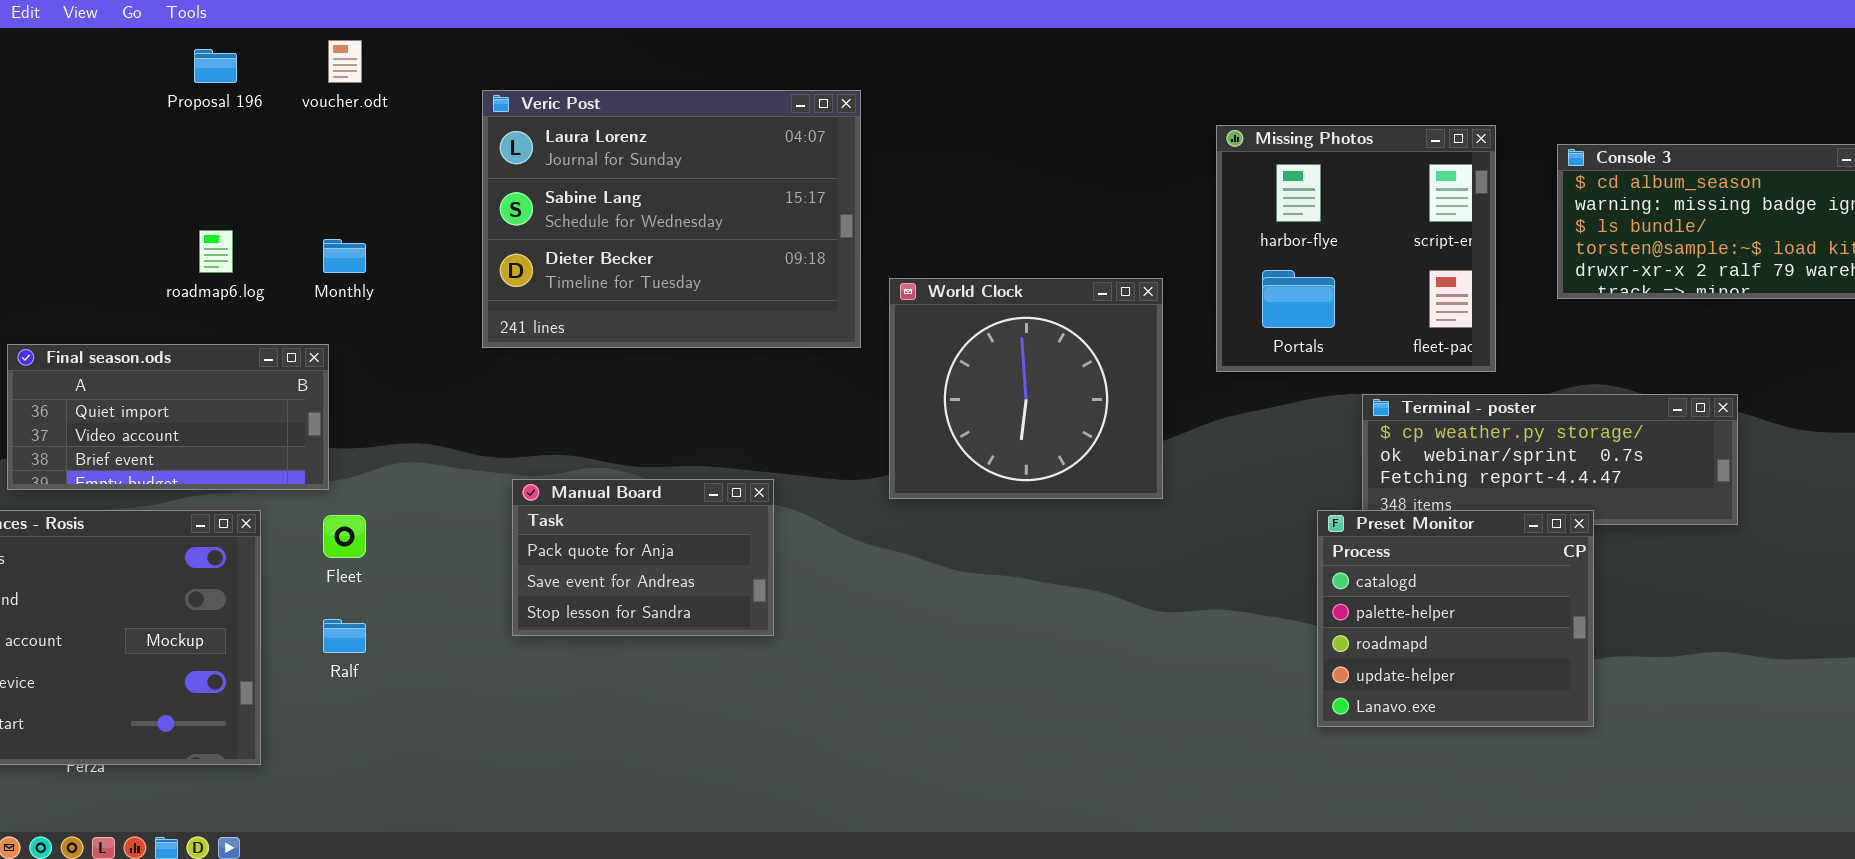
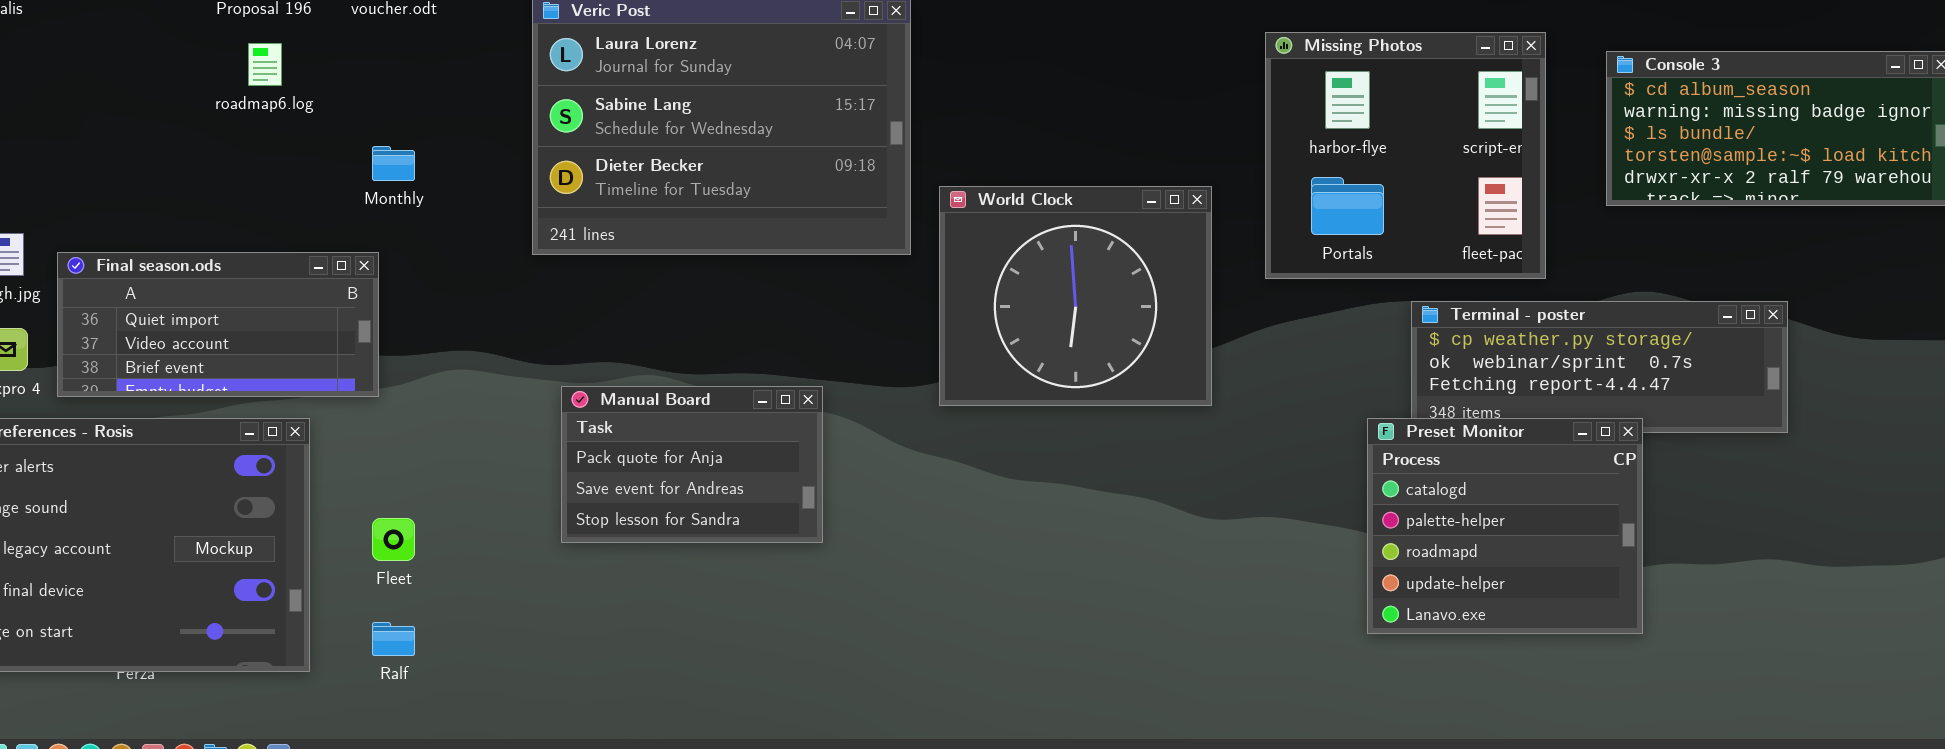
roadmap6.log: [199,230,233,273] -> [248,43,282,86], moved
Fleet: [323,515,366,558] -> [372,518,415,561], moved
Ralf: [323,619,366,653] -> [372,622,415,656], moved

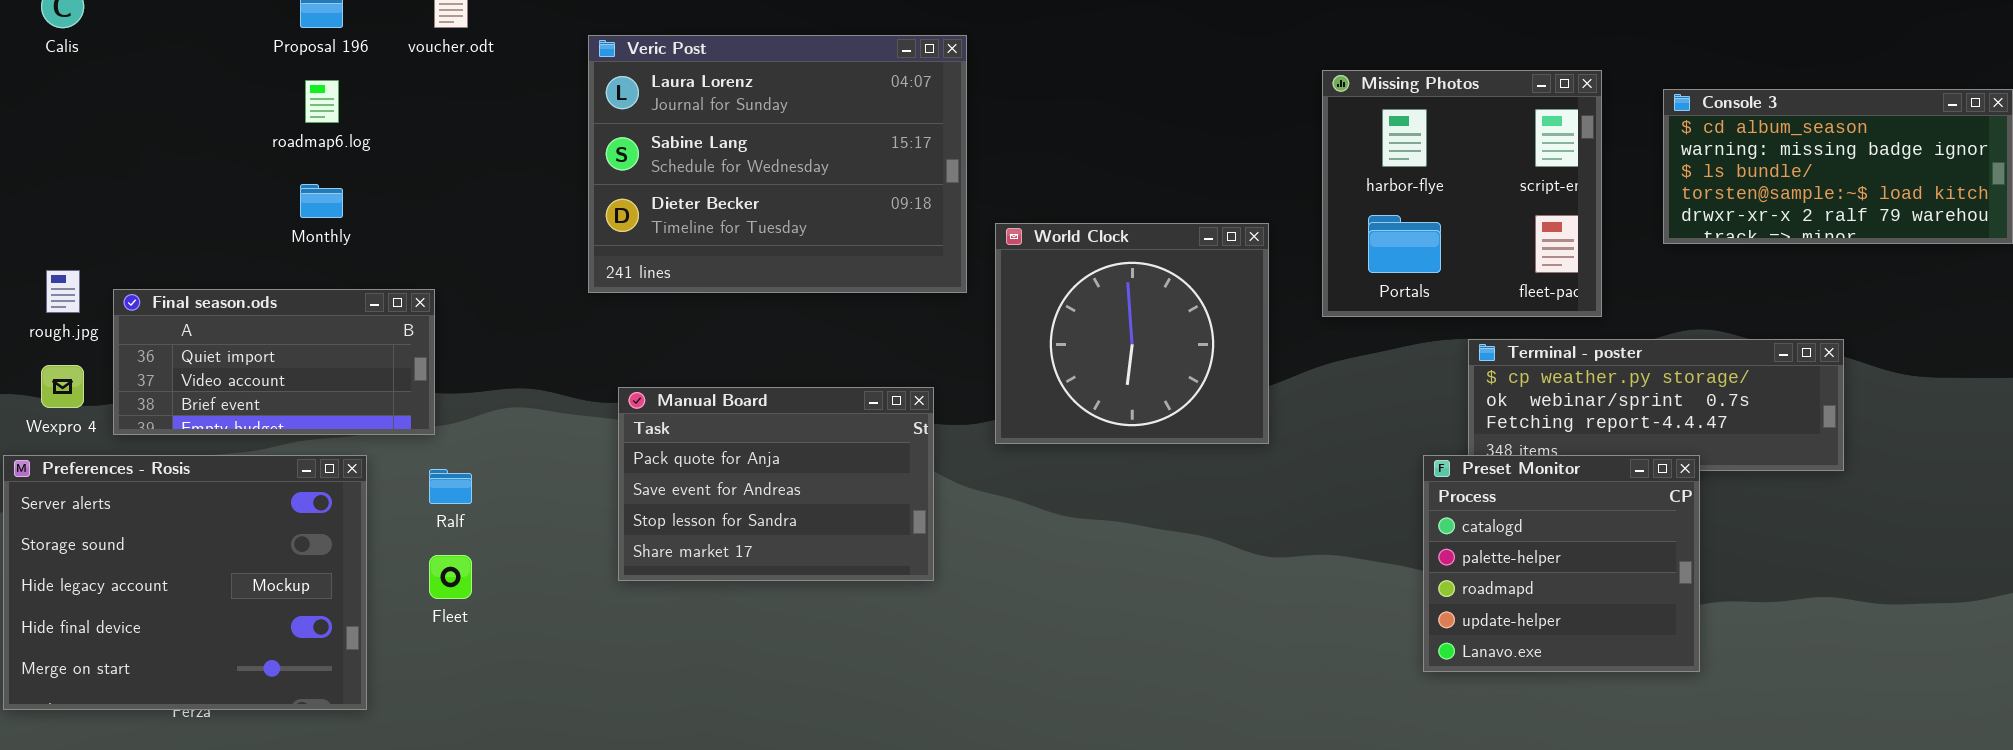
Monthly: [372,146,415,181] -> [300,184,343,218], moved
Manual Board: [561,386,823,543] -> [618,387,934,581], resized
Ralf: [372,622,415,656] -> [429,469,472,504], moved

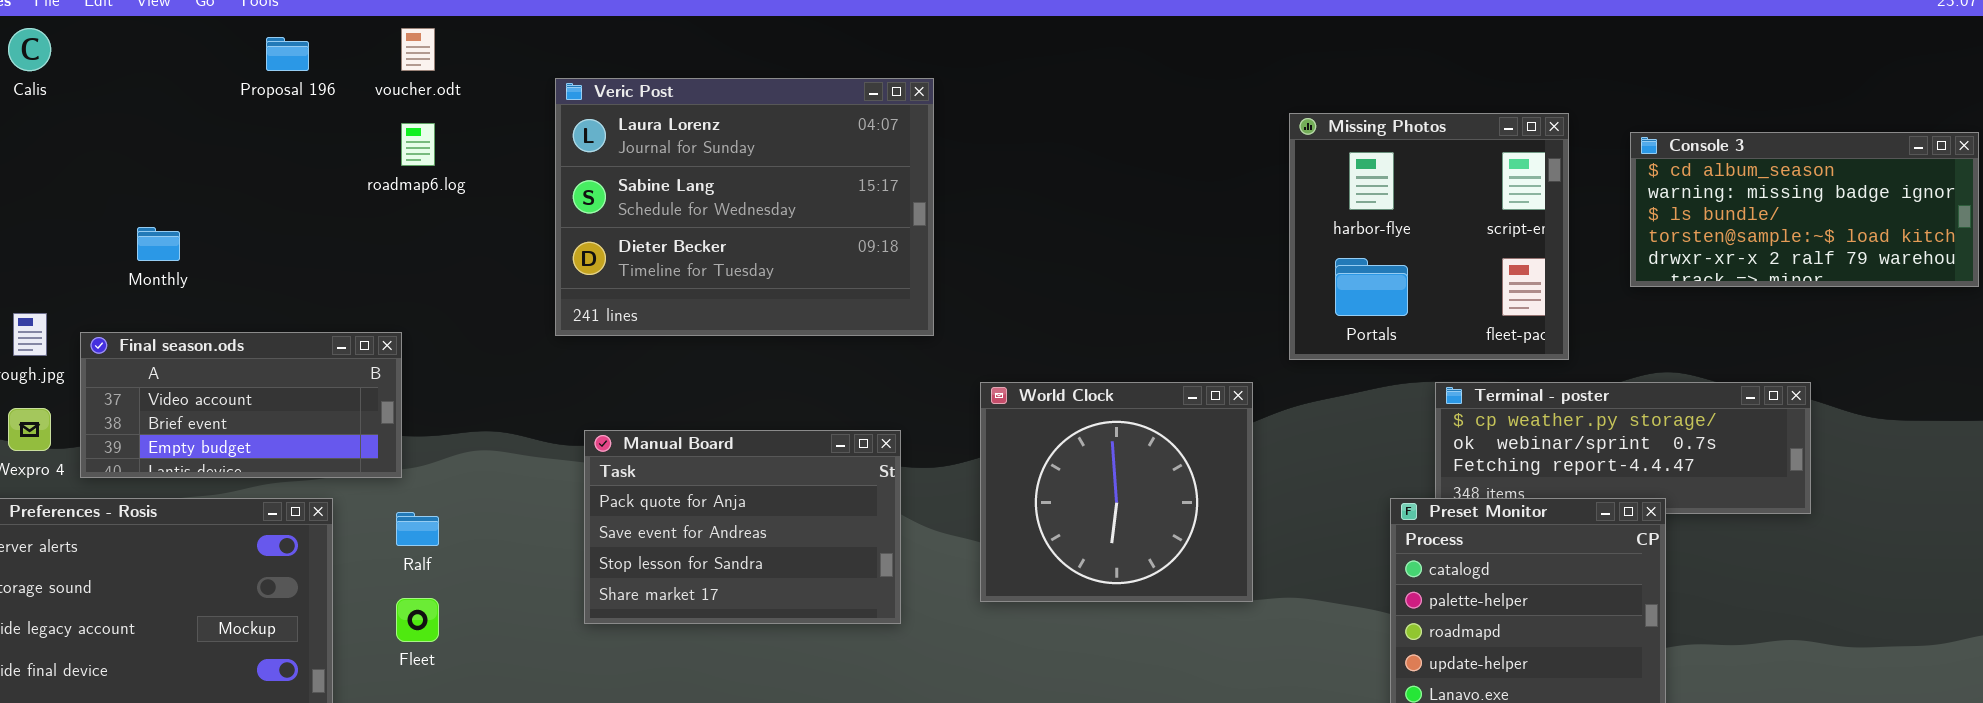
roadmap6.log: [305,80,339,123] -> [401,123,435,166], moved
Monthly: [300,184,343,218] -> [137,227,180,261], moved
World Clock: [995,223,1269,444] -> [980,382,1253,602], moved
Final season.ods: [113,289,435,435] -> [80,332,402,478], scrolled down 1 row

